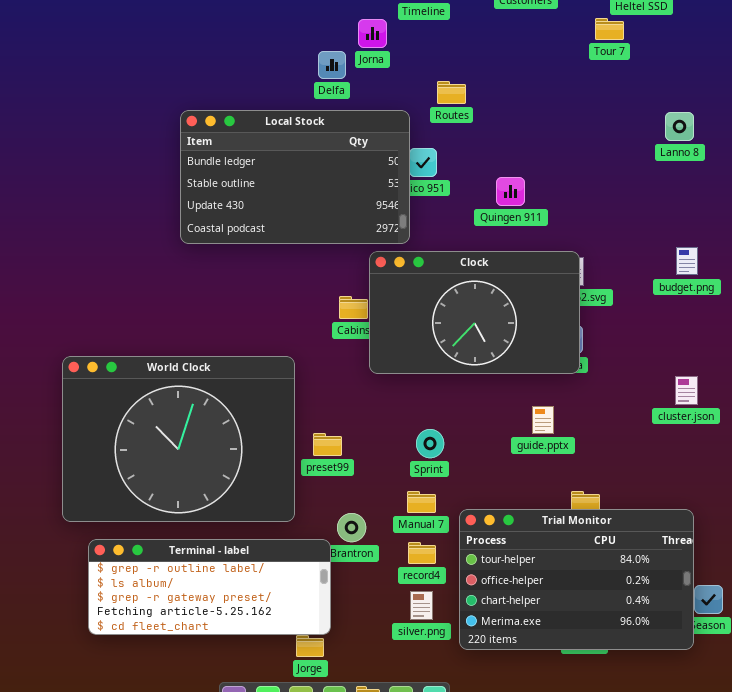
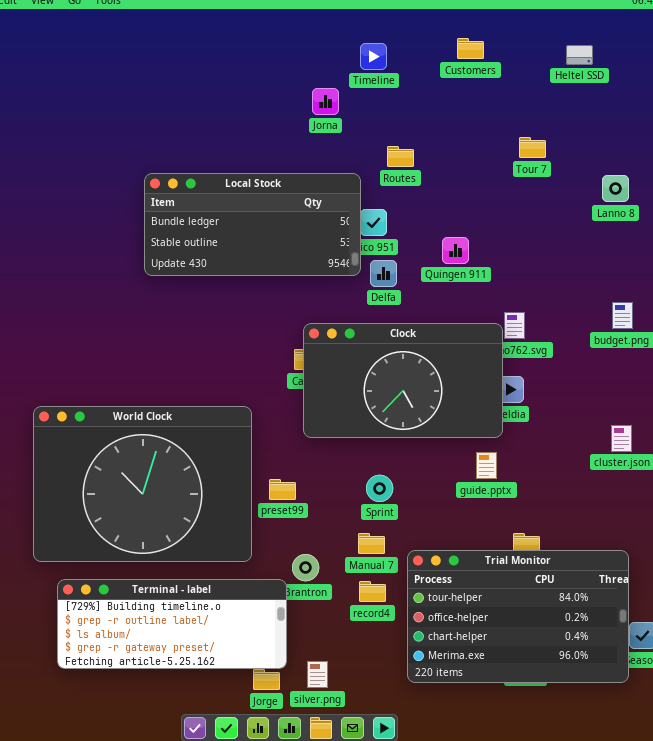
Tour 7: [595,18,624,40] -> [519,137,546,158], moved
Delfa: [318,51,346,79] -> [370,260,397,287], moved
Local Stock: [180,110,410,244] -> [144,173,361,276], resized
Clock: [369,251,580,374] -> [303,323,503,438], moved
Terminal - label: [88,539,331,635] -> [57,579,287,669], scrolled up 1 row
silver.png: [410,591,433,620] -> [307,661,328,688], moved

